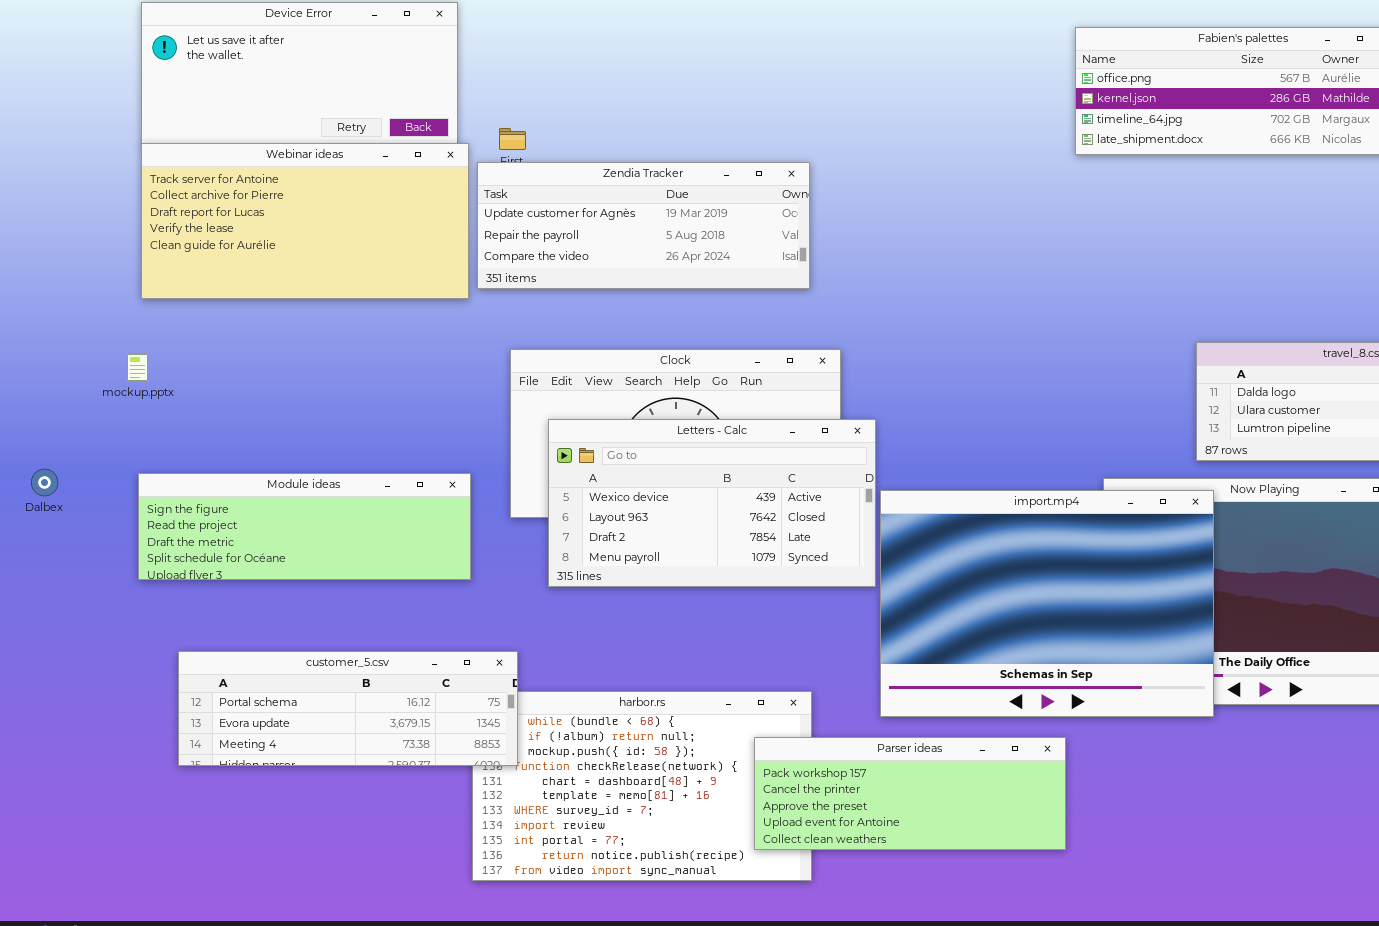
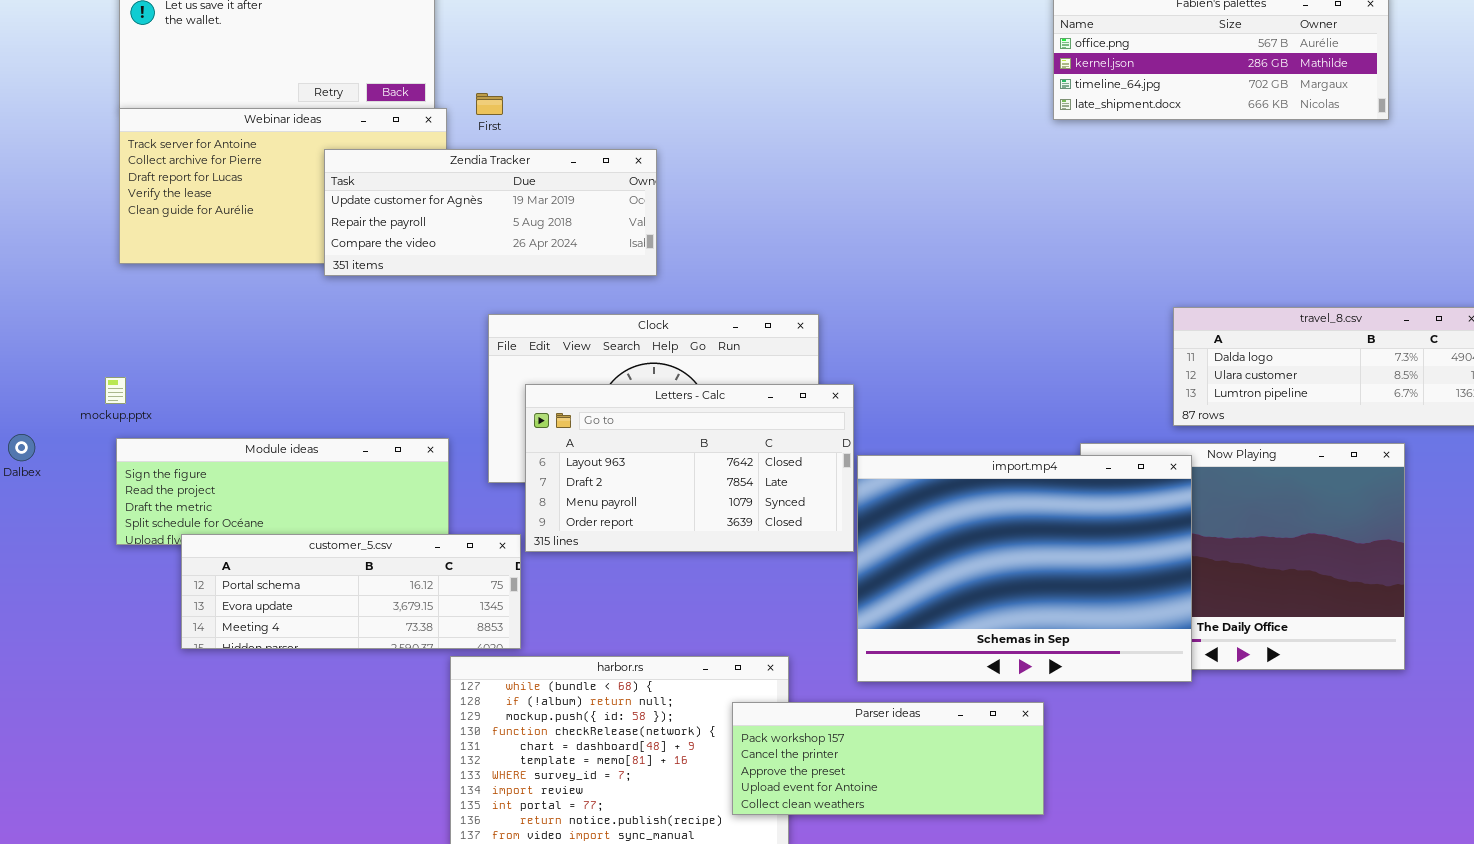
Zendia Tracker: [477,162,810,289] -> [324,149,657,276], moved
mockup.pptx: [127,354,148,381] -> [105,377,126,404], moved
Letters - Calc: [548,419,876,587] -> [525,384,854,552], scrolled down 1 row
customer_5.csv: [178,651,518,766] -> [181,534,521,649], moved

